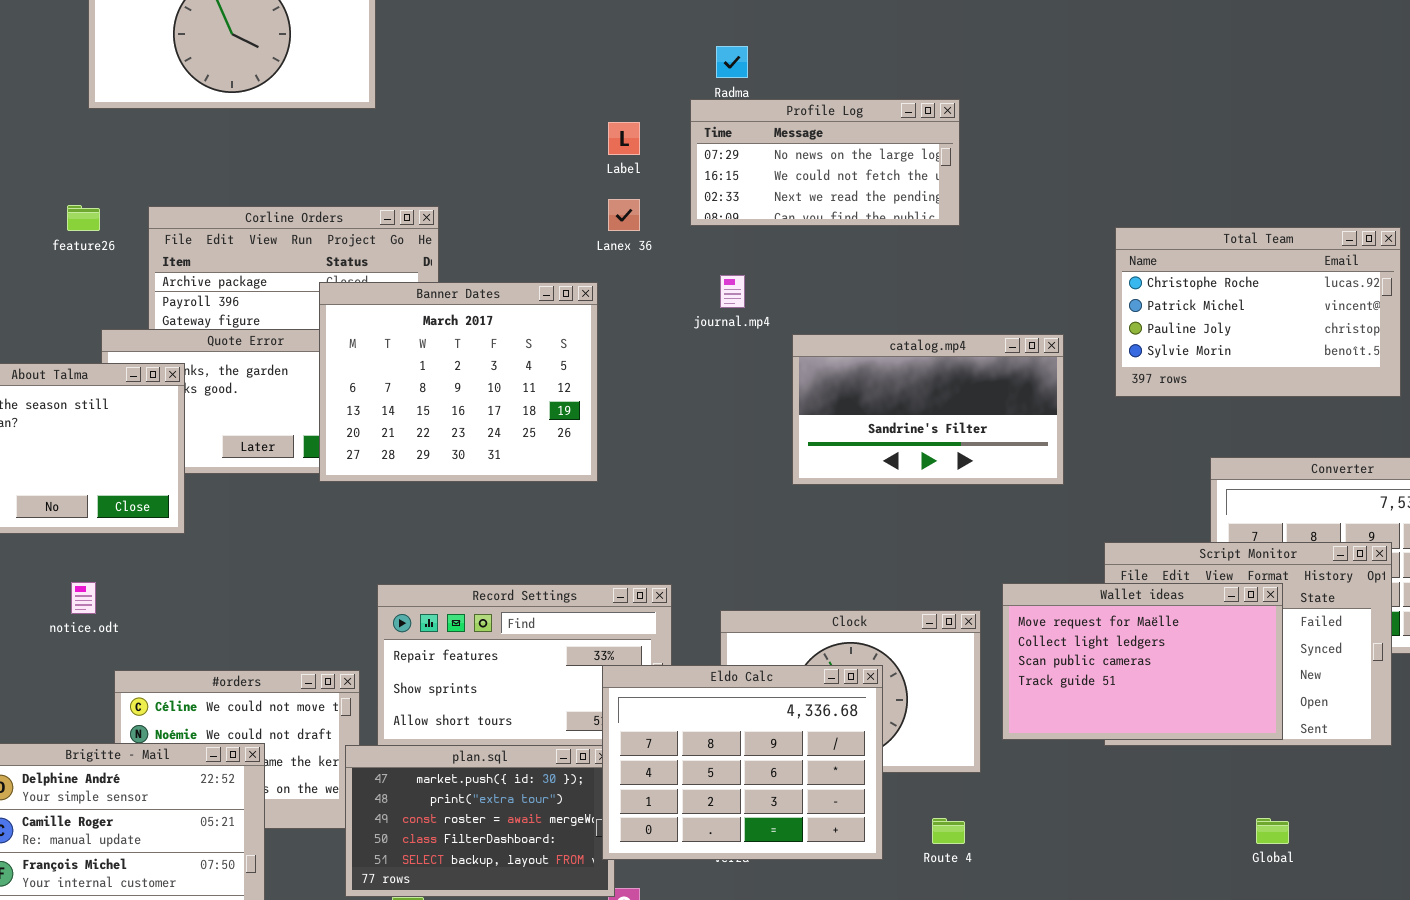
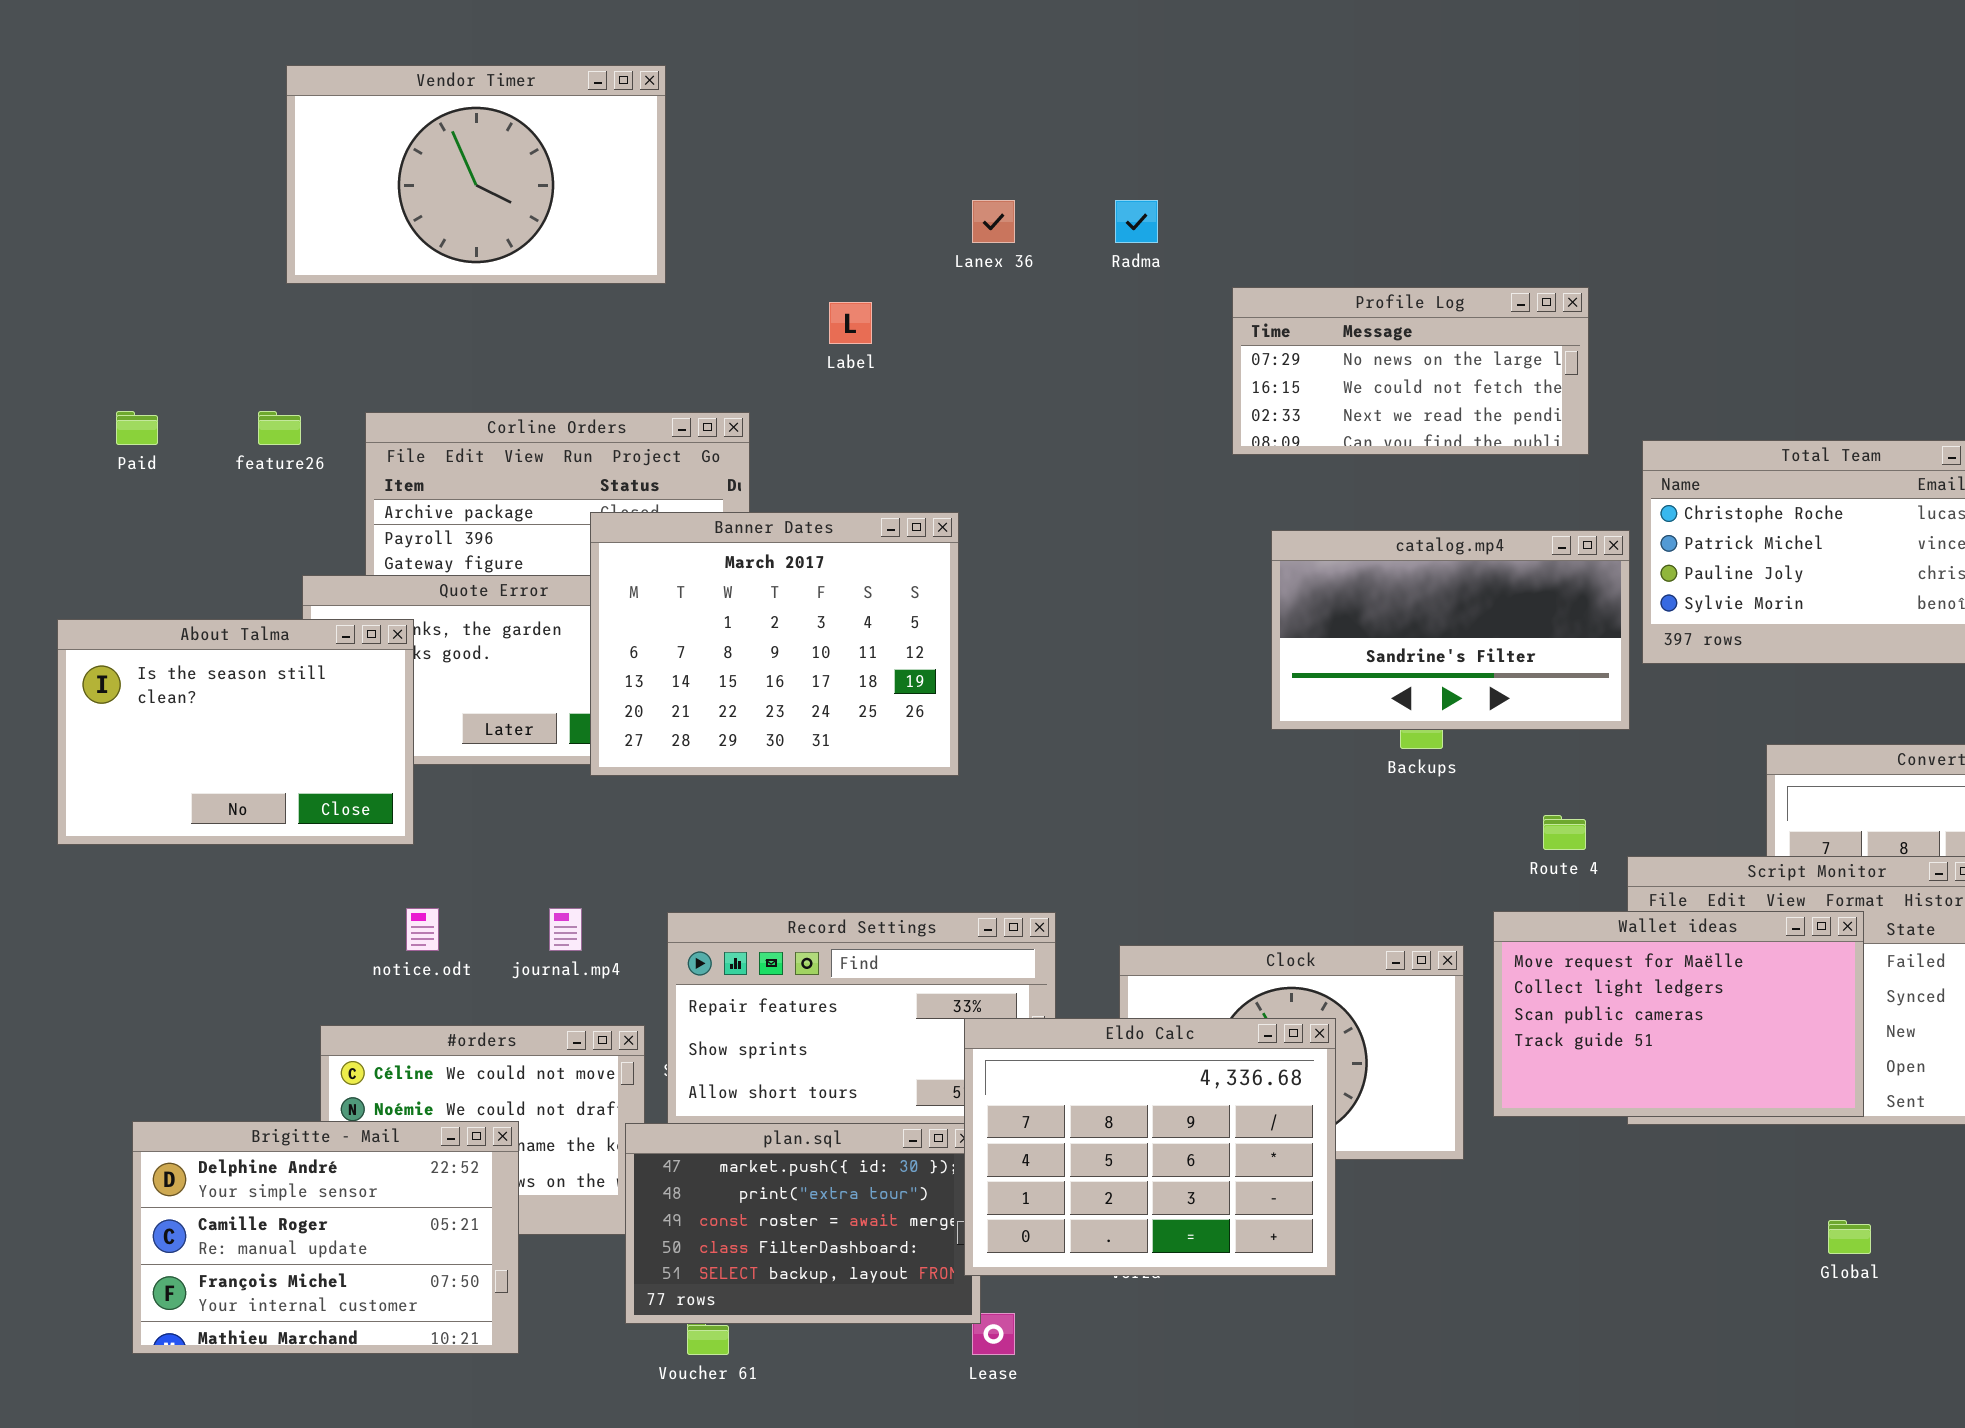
Profile Log: [690,99,960,226] -> [1232,287,1589,455], moved
Label: [608,122,640,155] -> [829,302,872,344], moved
Lanex 36: [608,199,640,231] -> [972,200,1015,243], moved
journal.mp4: [720,275,745,308] -> [549,908,582,951], moved
catalog.mp4: [792,334,1064,485] -> [1271,530,1630,730], moved
notice.odt: [71,582,96,614] -> [406,908,439,951], moved
Route 4: [932,818,965,844] -> [1543,815,1586,850], moved

